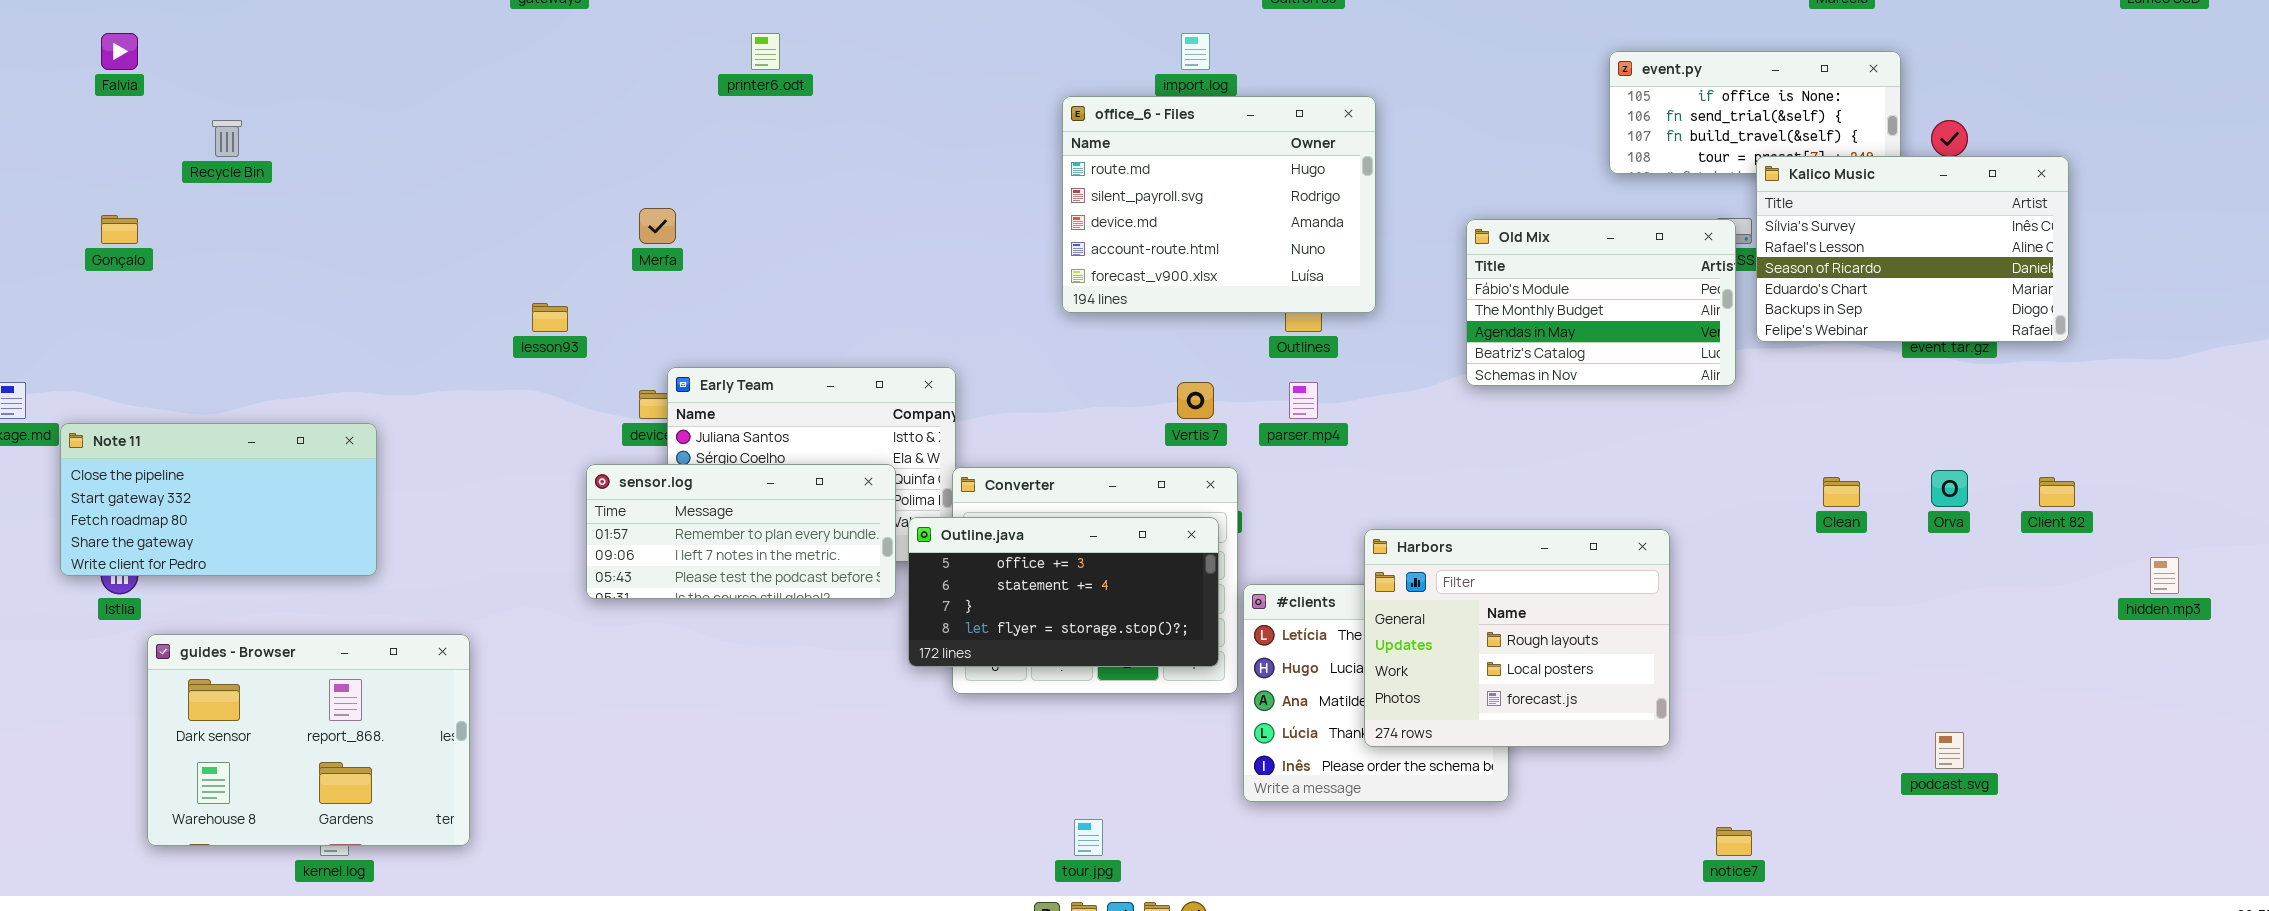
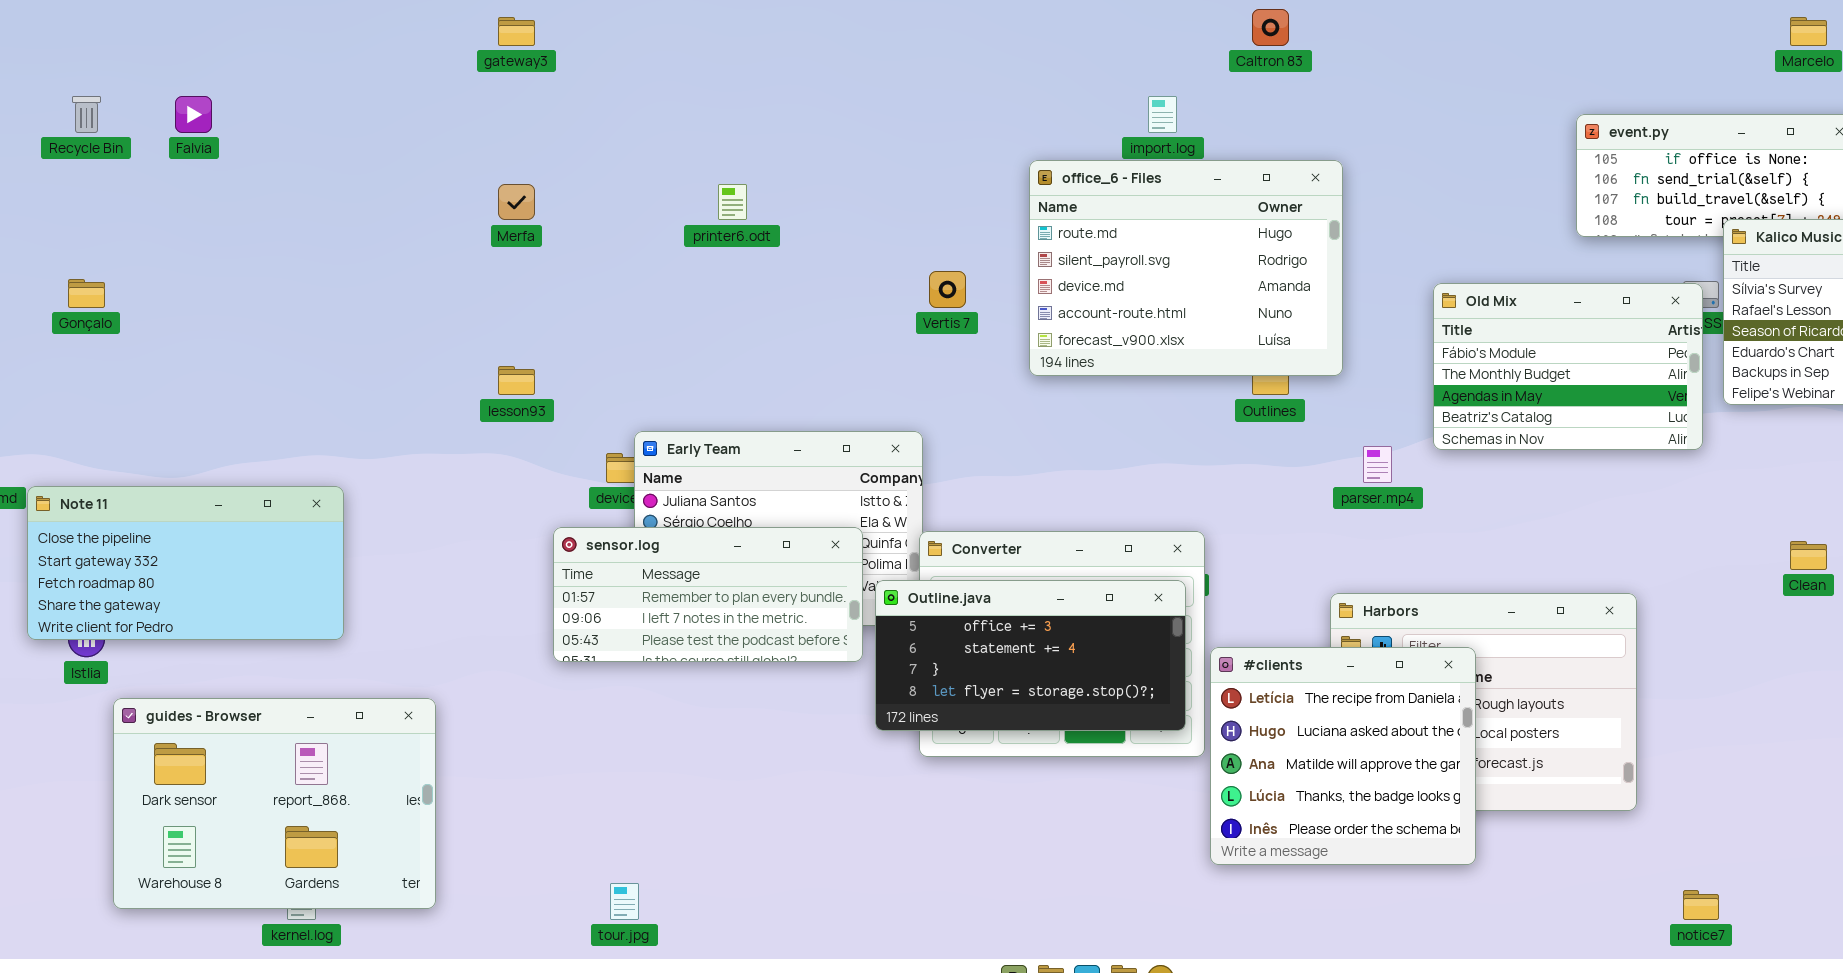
Falvia: [101,33,138,70] -> [175,96,212,133], moved
printer6.odt: [751,33,780,70] -> [718,184,747,220], moved
Recycle Bin: [212,120,242,157] -> [72,96,101,133], moved
Merfa: [639,208,676,244] -> [498,184,535,220], moved
Vertis 7: [1177,382,1214,419] -> [929,271,966,308], moved
parser.mp4: [1289,382,1318,419] -> [1363,446,1392,483], moved
#clients: [1243,584,1509,802] -> [1210,647,1476,865], raised
tour.jpg: [1074,819,1103,856] -> [610,883,639,920], moved

